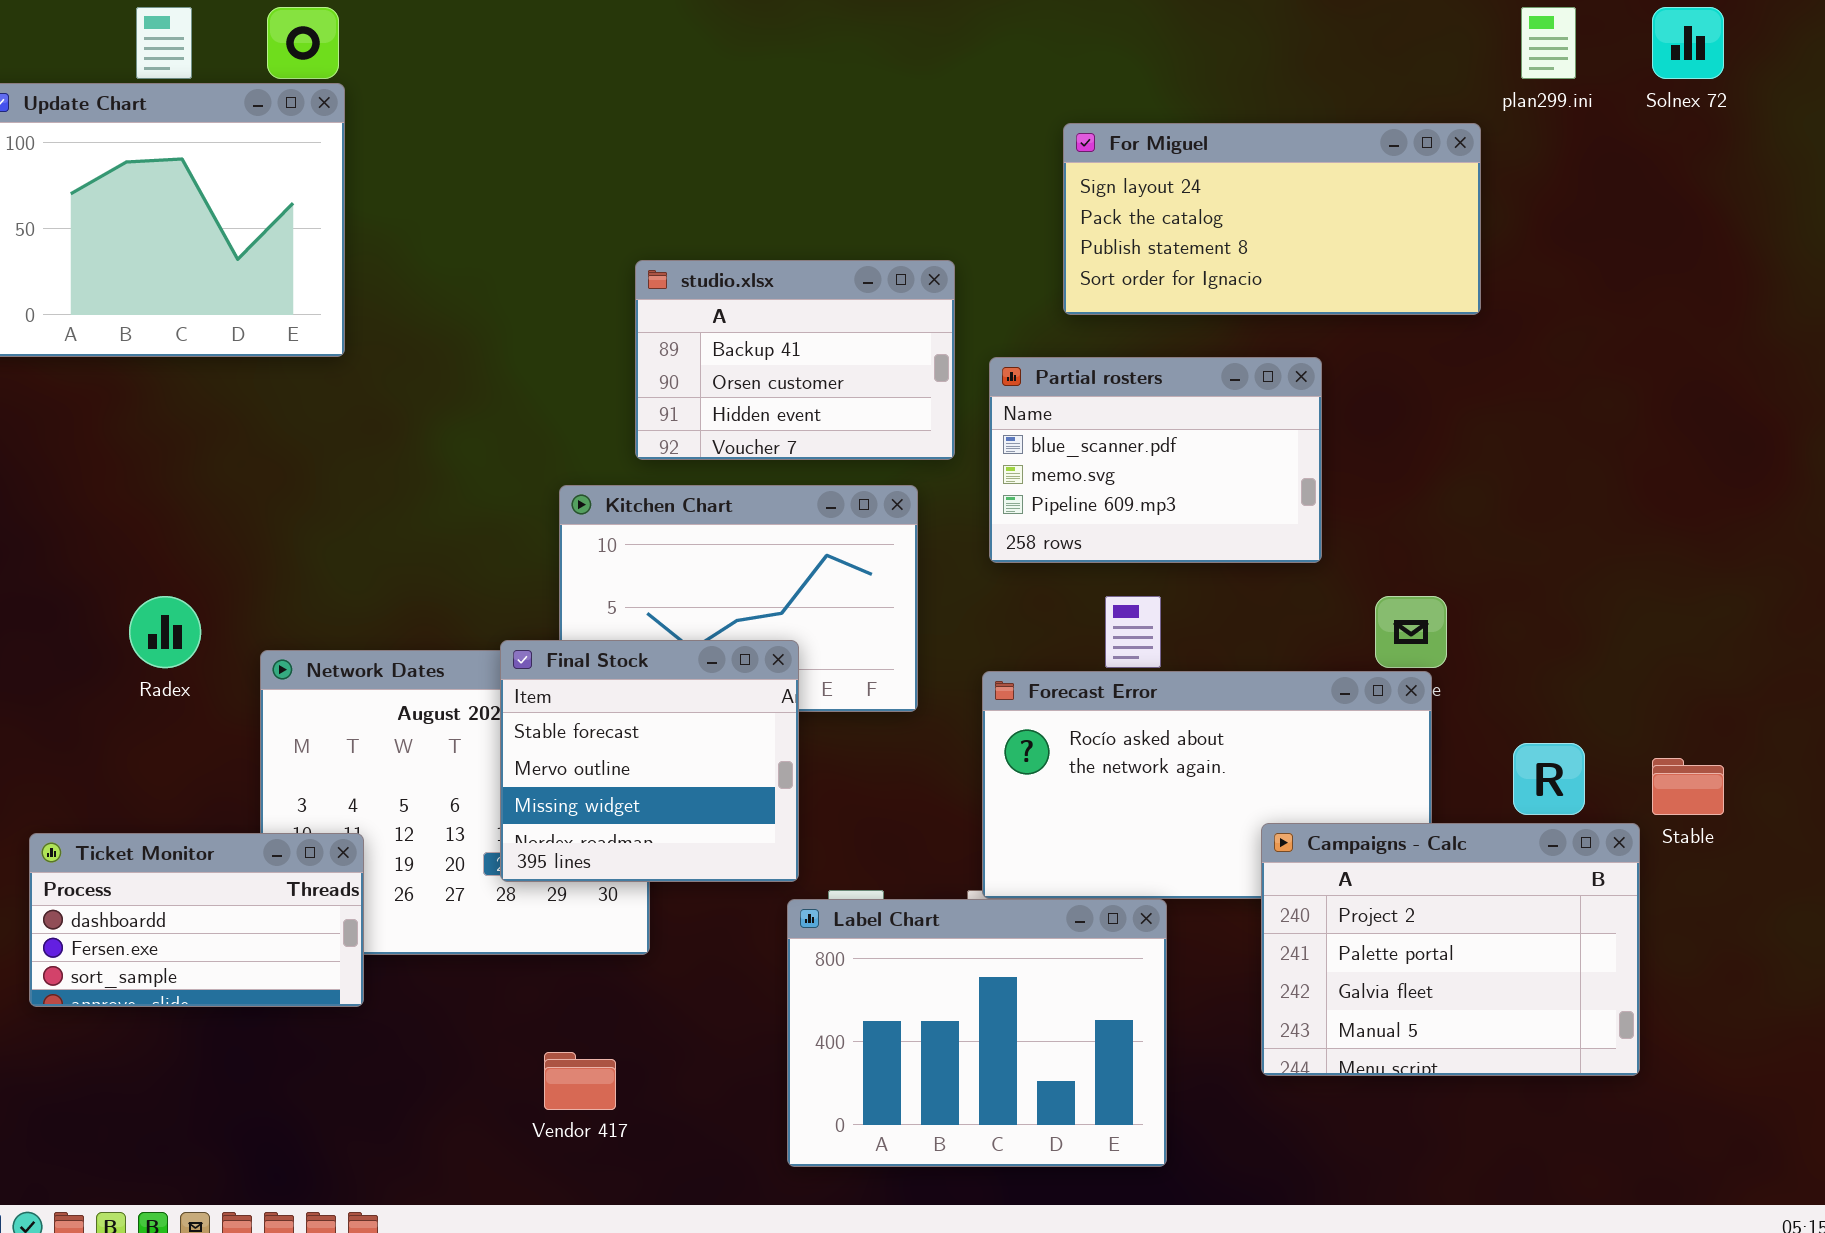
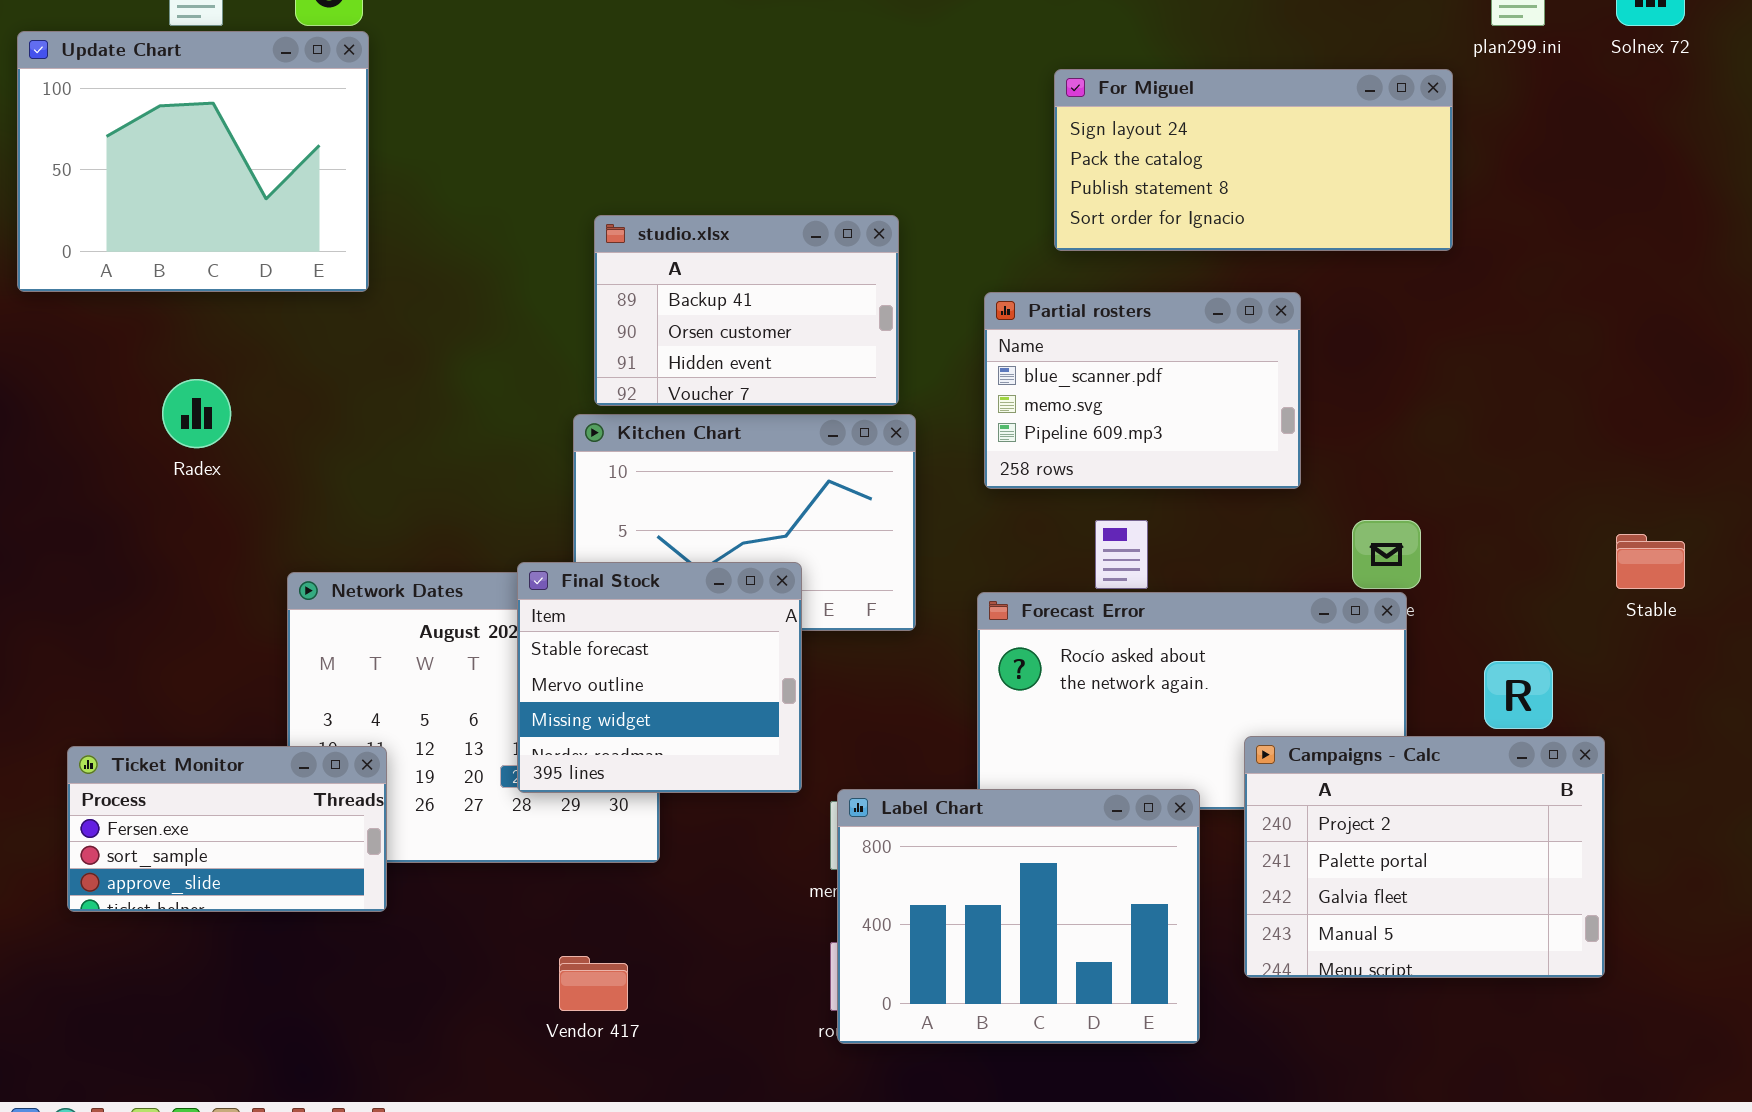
studio.xlsx: [635,260,955,460] -> [594,215,899,406], moved
Radex: [129,596,201,668] -> [162,379,231,448], moved
Stable: [1652,758,1724,815] -> [1616,534,1685,589], moved
Ticket Monitor: [29,833,364,1007] -> [67,746,387,912], scrolled down 1 row
Label Chart: [787,899,1167,1167] -> [837,789,1200,1044], moved

